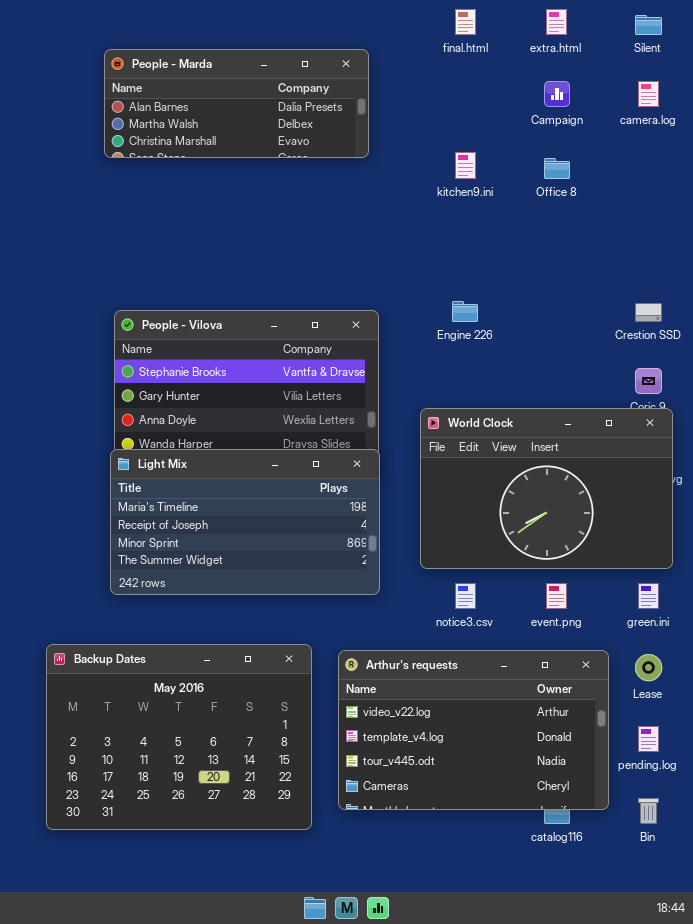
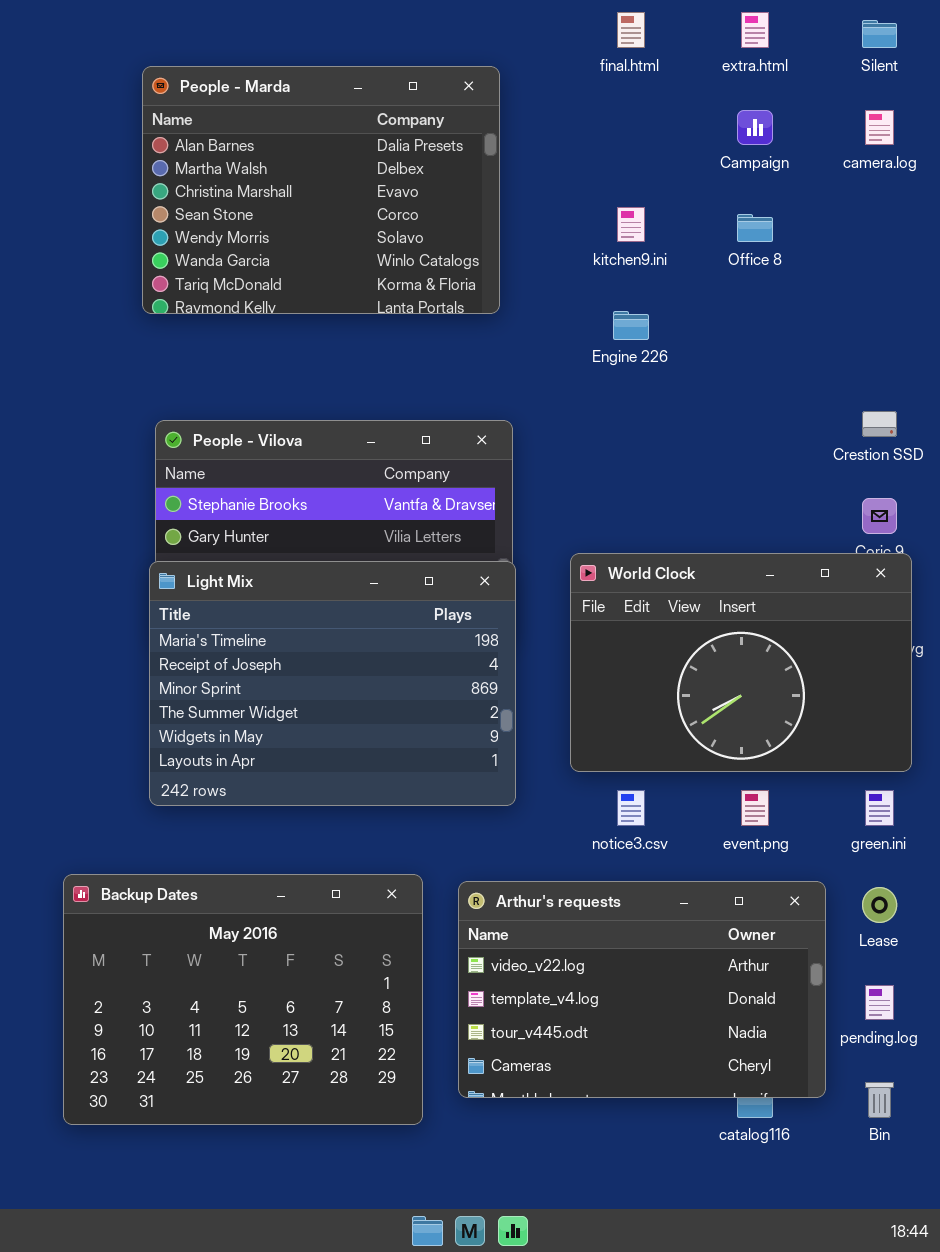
People - Marda: [104,49,369,158] -> [142,66,500,314], resized
Engine 226: [452,301,478,322] -> [613,311,649,340], moved
Light Mix: [110,449,380,595] -> [149,561,516,806], resized

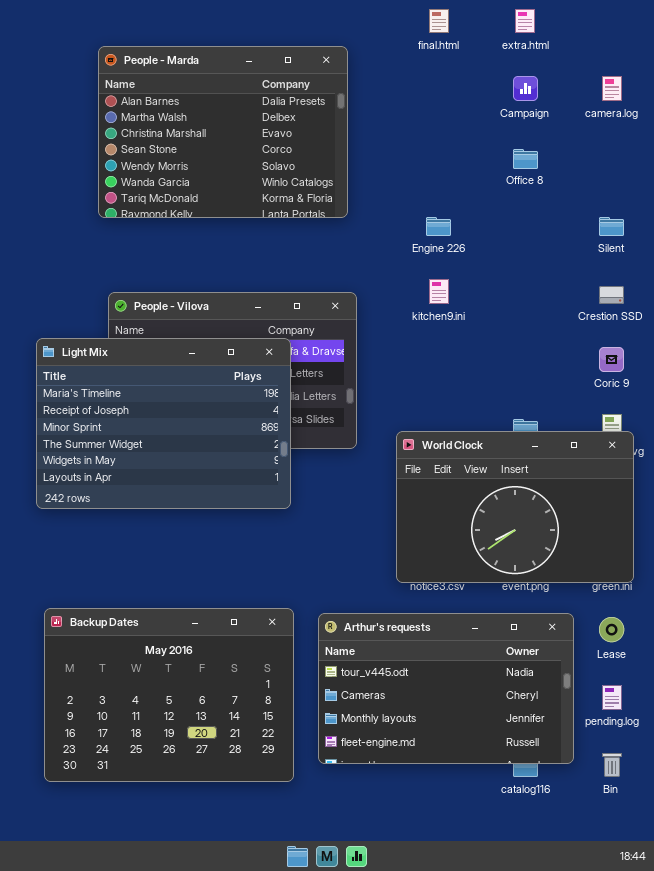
Silent: [862,20,897,48] -> [599,217,624,236], moved
kitchen9.ini: [617,207,645,242] -> [429,279,449,304], moved
World Clock: [570,553,912,772] -> [396,431,634,583], moved
Light Mix: [149,561,516,806] -> [36,338,291,509], moved
Arthur's requests: [458,881,826,1098] -> [318,613,574,764], scrolled down 2 rows

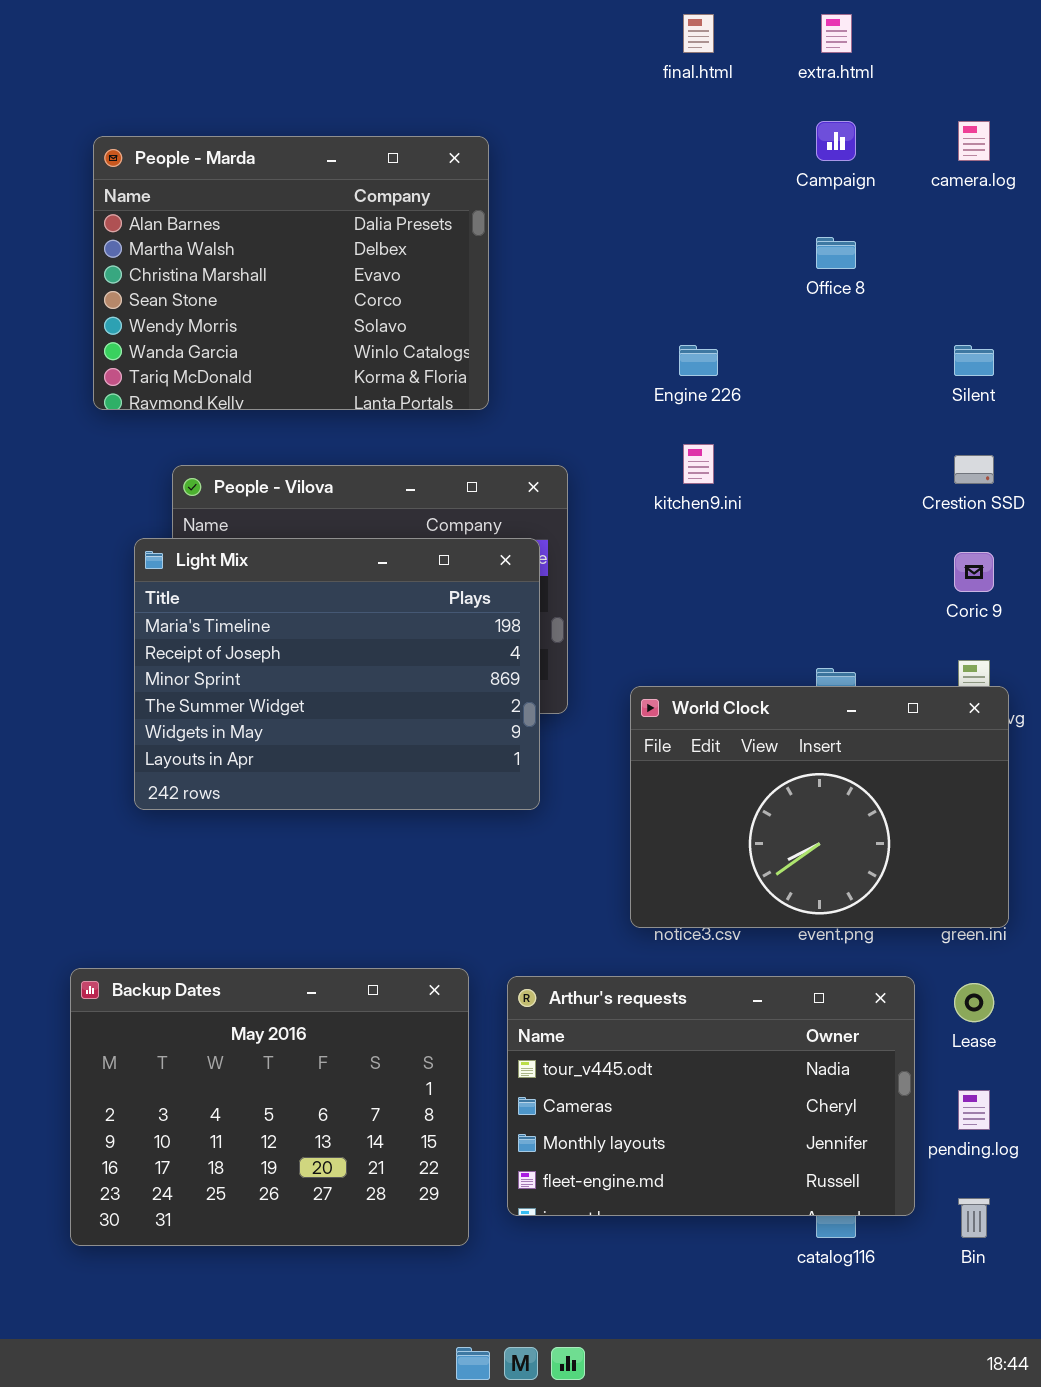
People - Marda: [98,46,348,218] -> [93,136,489,410], moved
Light Mix: [36,338,291,509] -> [134,538,540,810], moved

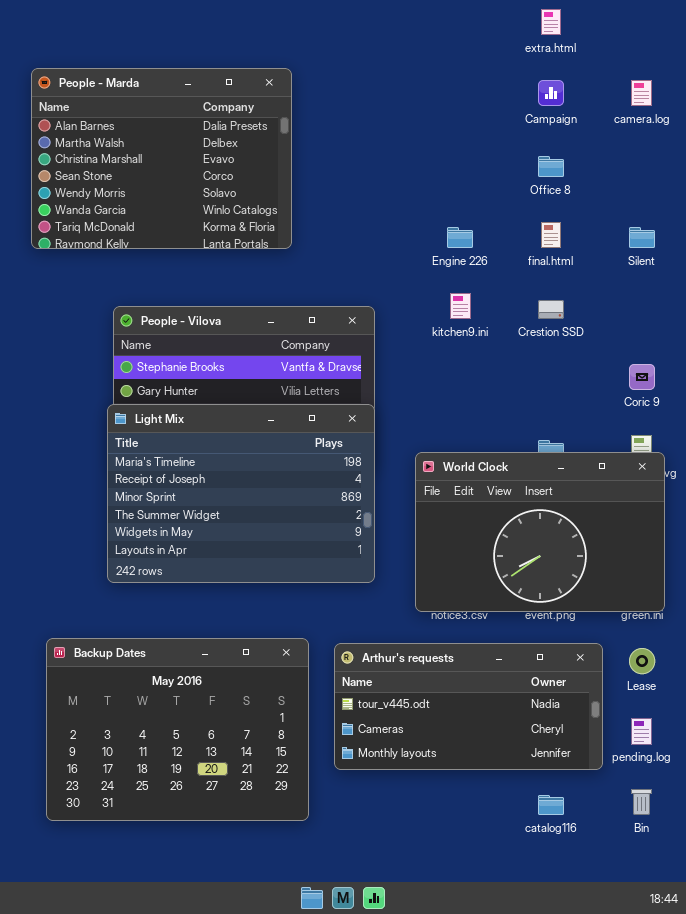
final.html: [683,14,714,53] -> [541,222,561,248], moved
People - Marda: [93,136,489,410] -> [31,68,292,249], moved
Crestion SSD: [954,455,994,484] -> [538,300,564,319], moved
Light Mix: [134,538,540,810] -> [107,404,375,583], moved
Arthur's requests: [507,976,915,1216] -> [334,643,603,770], resized

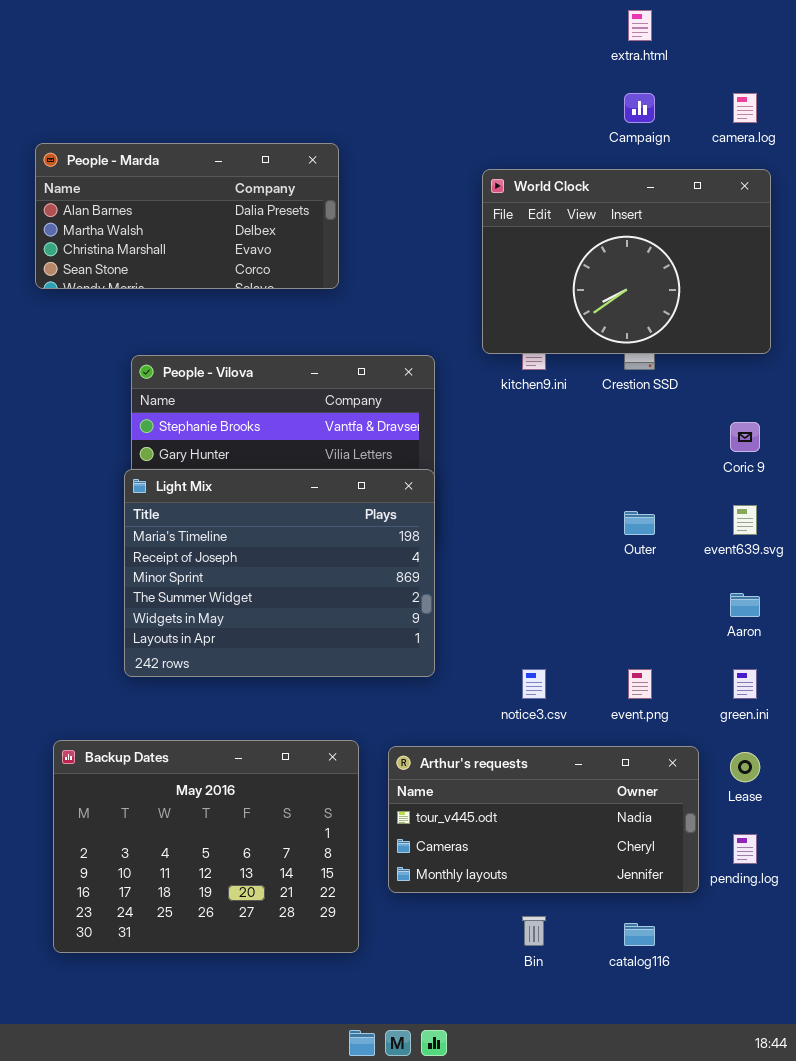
People - Marda: [31,68,292,249] -> [35,143,339,289], resized
World Clock: [415,452,665,612] -> [482,169,771,354], moved
Bin: [631,789,652,815] -> [522,916,546,946], moved

